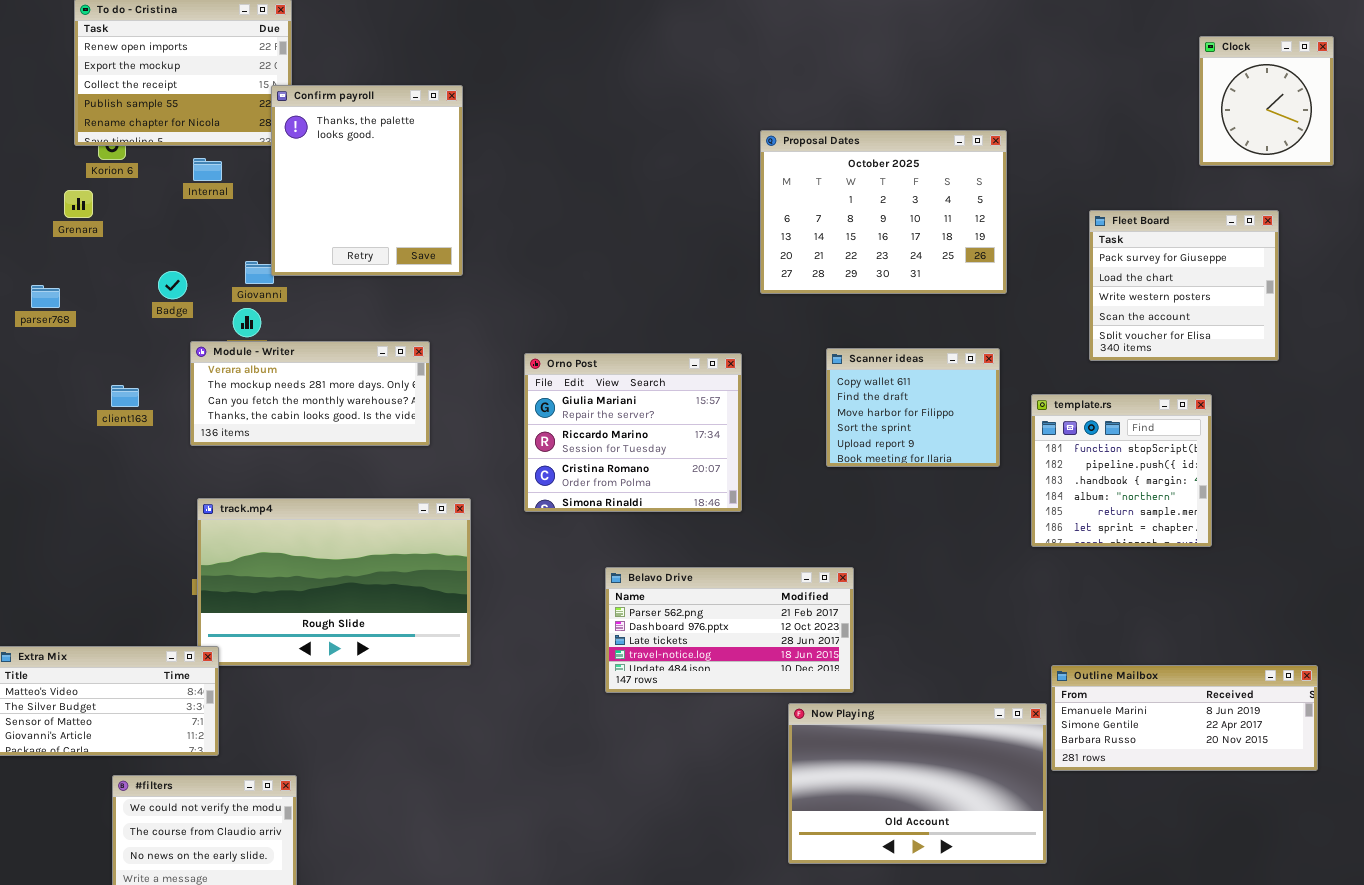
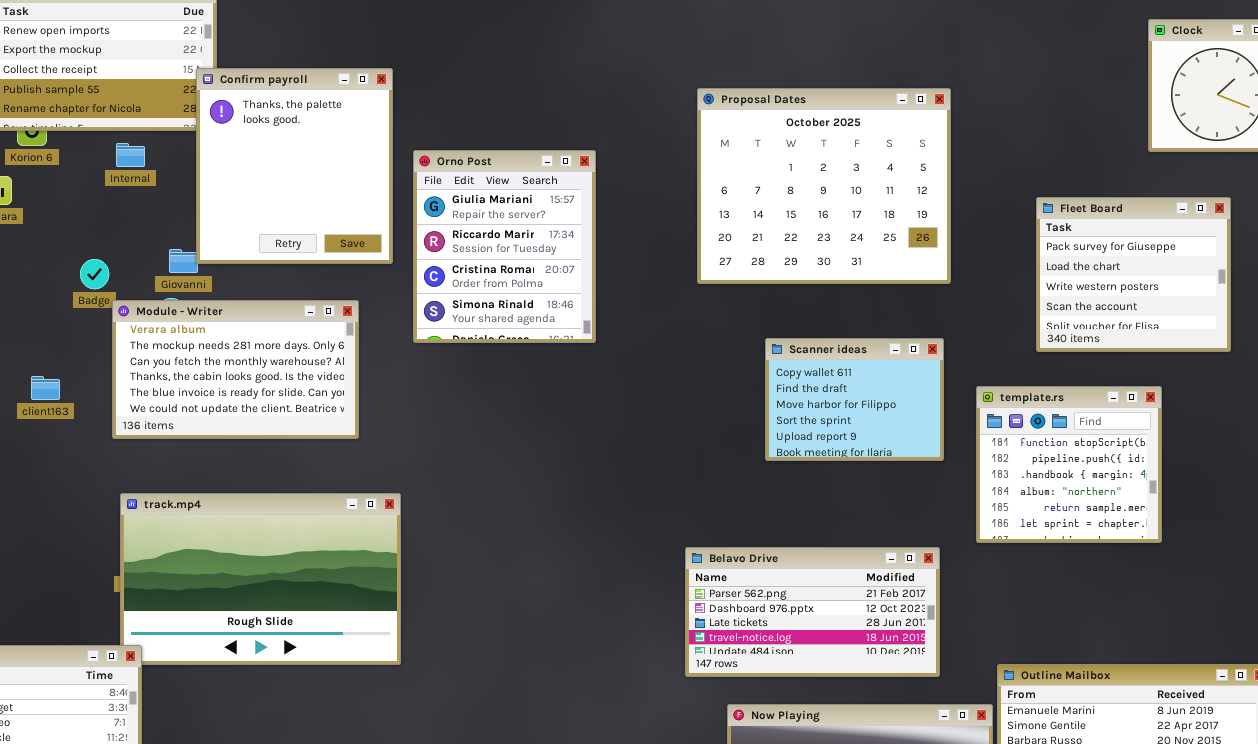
Proposal Dates: [760,130,1007,294] -> [697,88,951,284], resized
Module - Writer: [190,341,430,446] -> [112,300,359,439], resized
Orno Post: [524,353,742,512] -> [413,150,596,343], moved, resized
Belavo Drive: [605,567,854,693] -> [685,547,940,677], moved

